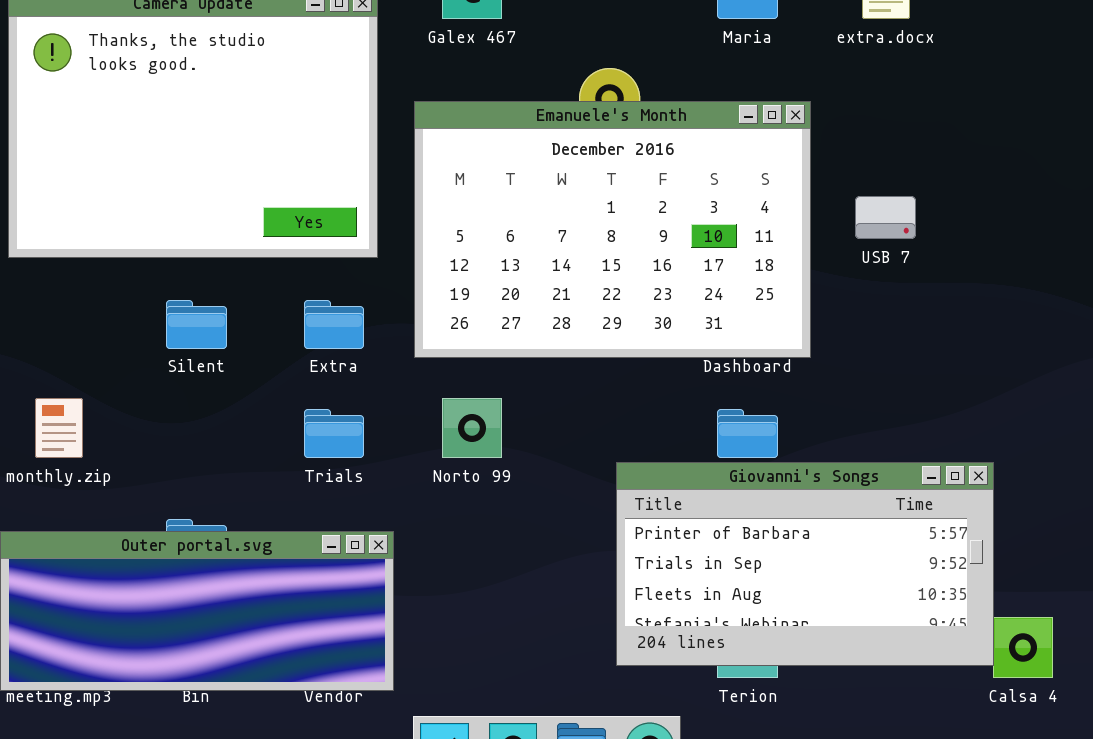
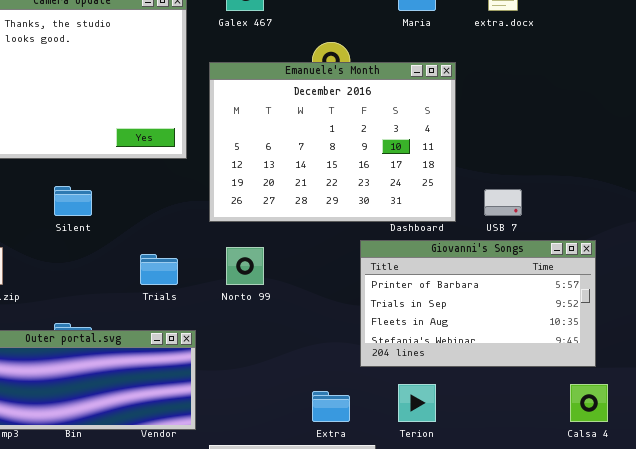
USB 7: [855,196,916,239] -> [484,189,522,216], moved
Extra: [304,300,364,349] -> [312,391,350,422], moved
Giovanni's Songs: [616,462,994,666] -> [360,240,596,367], moved

